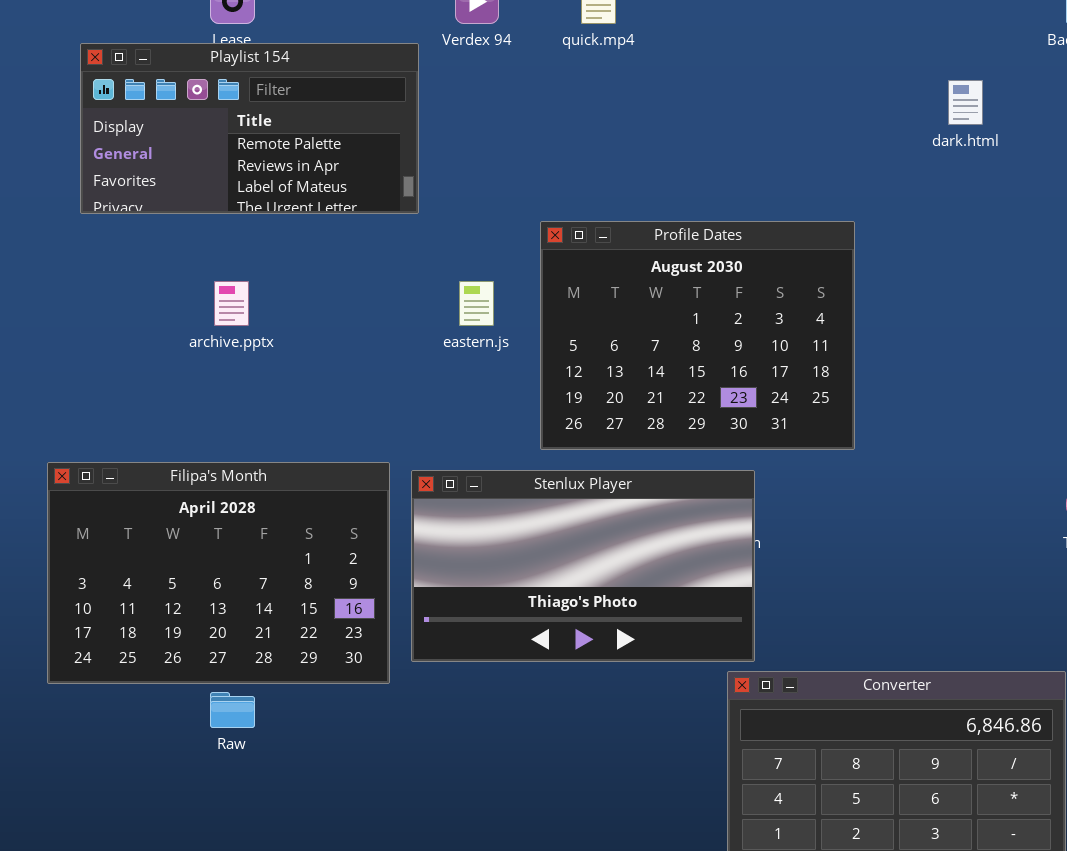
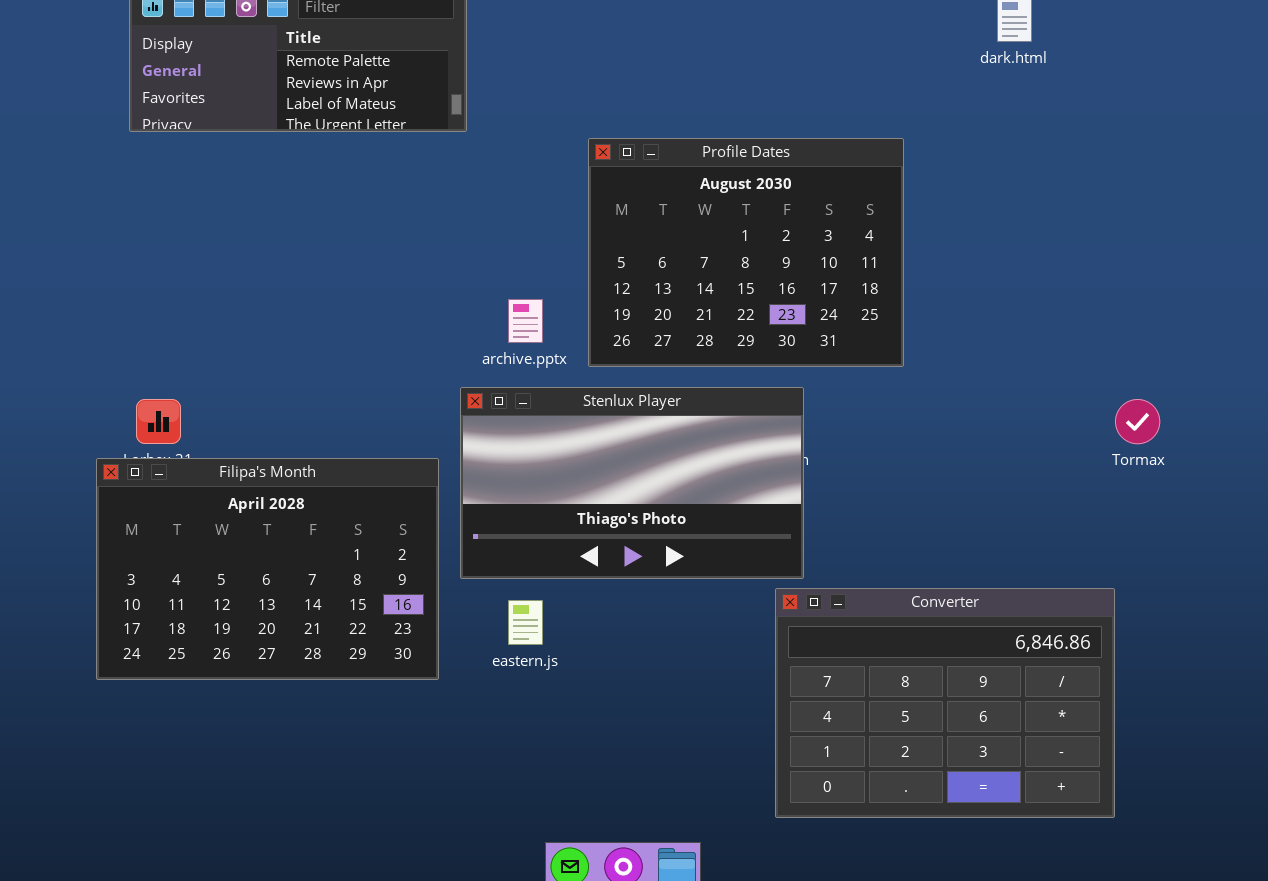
archive.pptx: [214,281,249,326] -> [508,299,543,343], moved
eastern.js: [459,281,494,326] -> [508,600,543,645], moved
Filipa's Month: [47,462,390,684] -> [96,458,439,680], moved

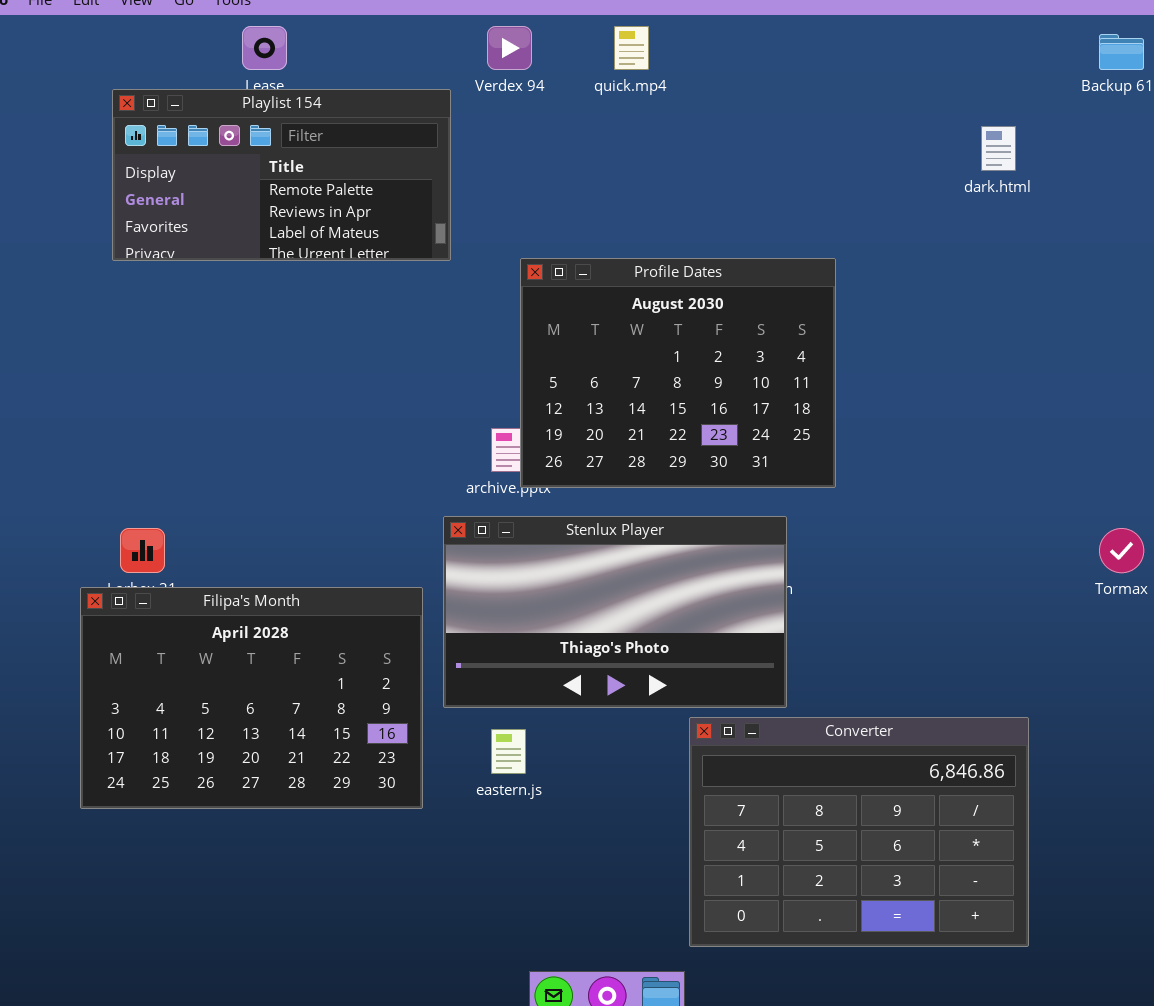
Profile Dates: [588,138,904,367] -> [520,258,836,488], moved
Converter: [775,588,1115,818] -> [689,717,1029,947], moved

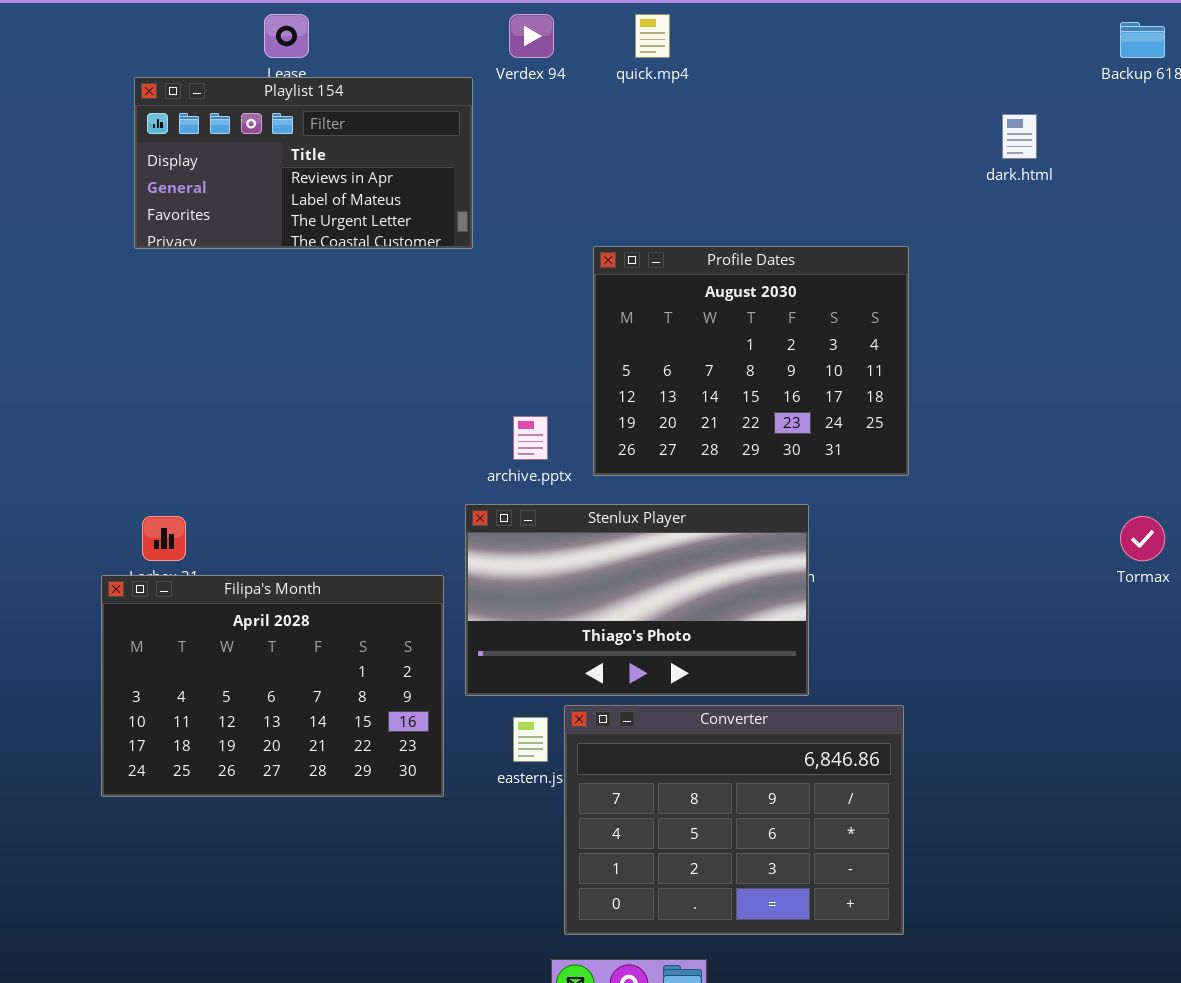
Playlist 154: [112,89,451,261] -> [134,77,473,249], scrolled down 1 row
Profile Dates: [520,258,836,488] -> [593,246,909,476], moved
Converter: [689,717,1029,947] -> [564,705,904,935], moved

